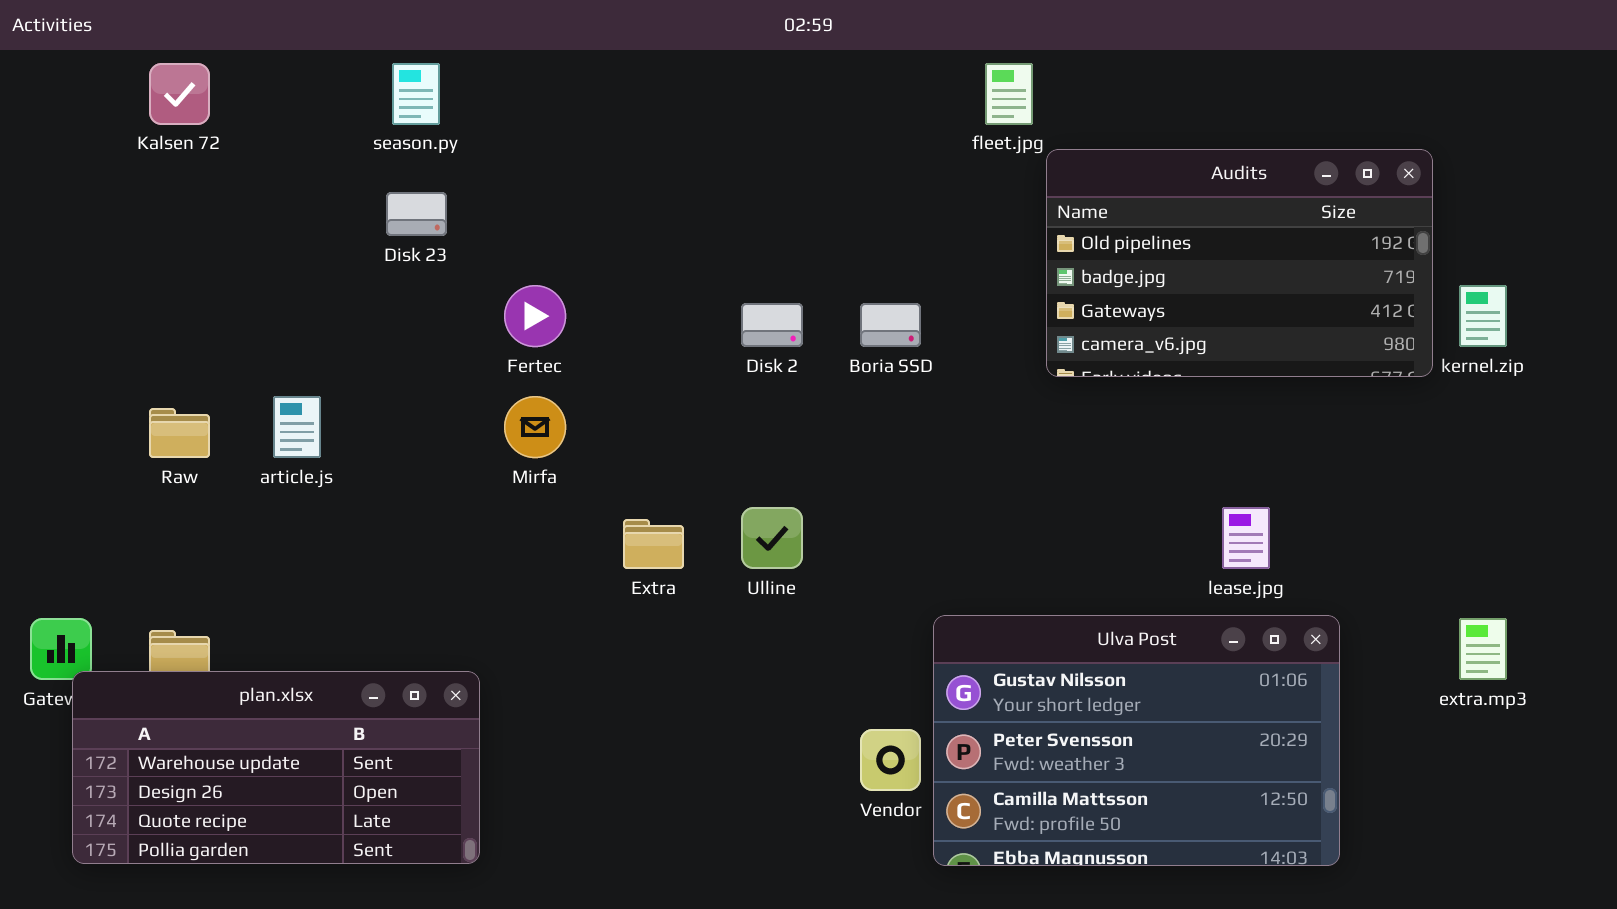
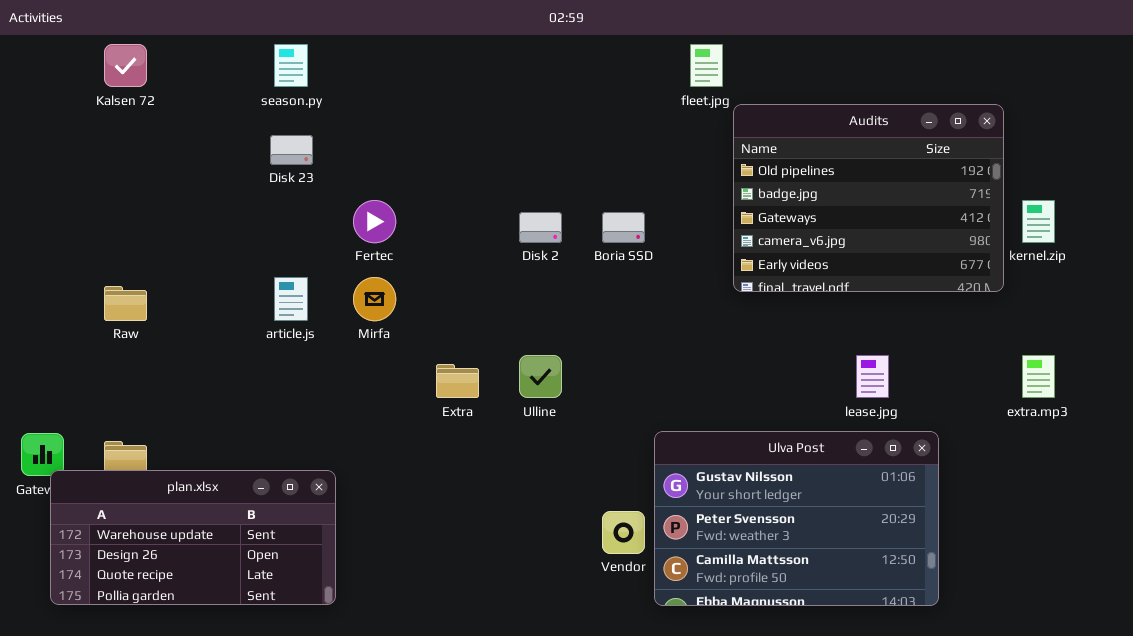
Audits: [1046,149,1433,377] -> [733,104,1004,292], resized
article.js: [273,396,321,458] -> [274,277,308,321], moved
extra.mp3: [1459,618,1507,680] -> [1022,355,1055,398], moved

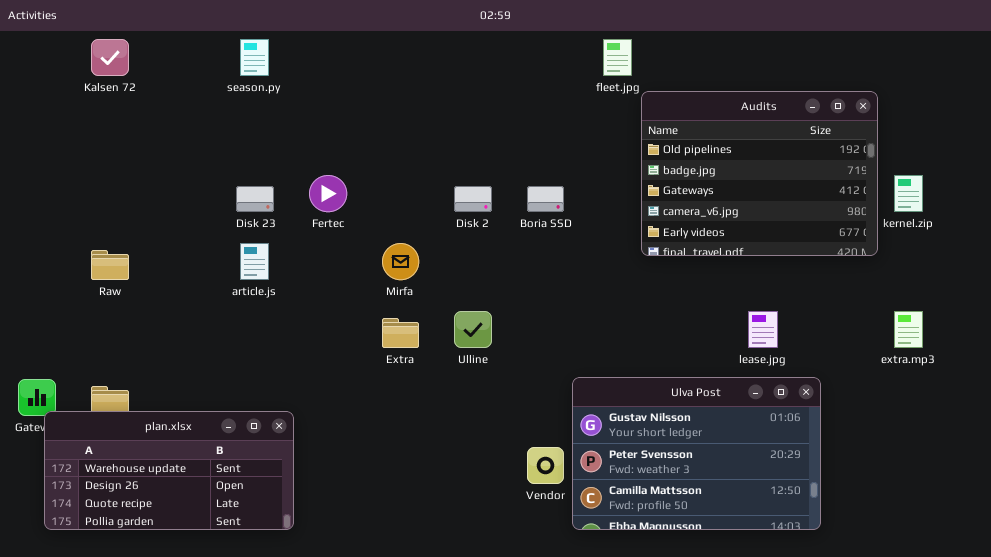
Disk 23: [270,135,313,165] -> [236,186,274,212], moved
Mirfa: [353,277,396,321] -> [382,243,419,280], moved

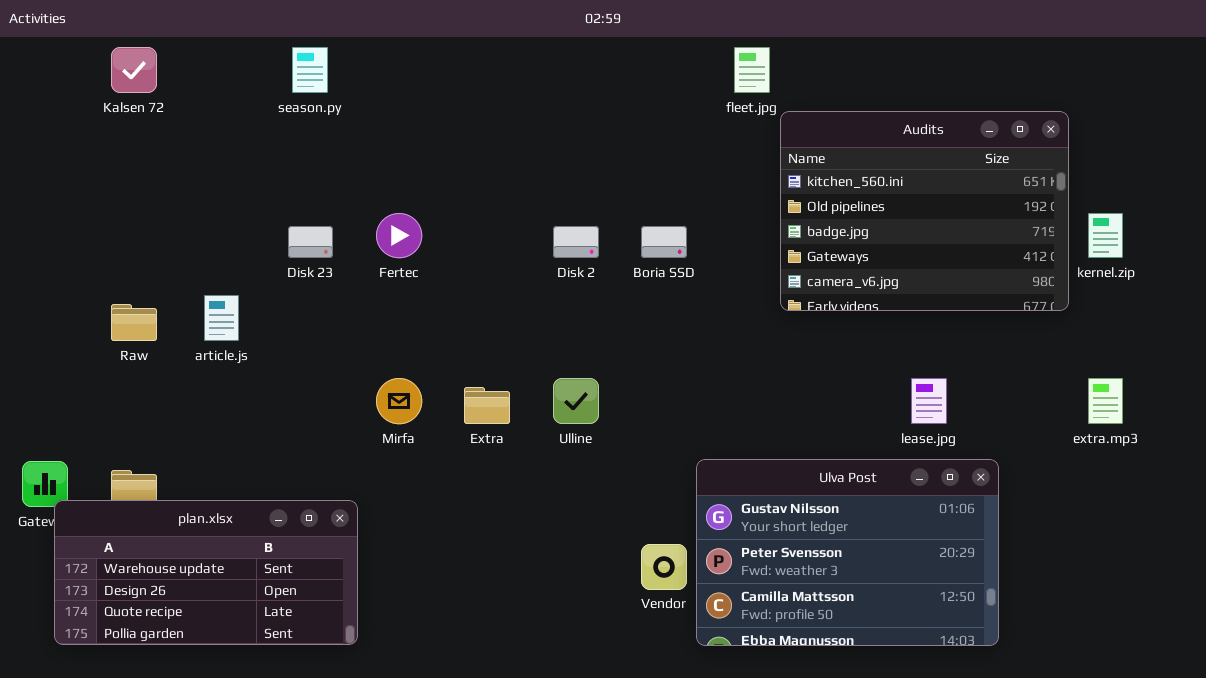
Audits: [641,91,878,256] -> [780,111,1069,311], scrolled up 1 row
article.js: [240,243,269,280] -> [204,295,239,341], moved
Mirfa: [382,243,419,280] -> [376,378,422,424], moved

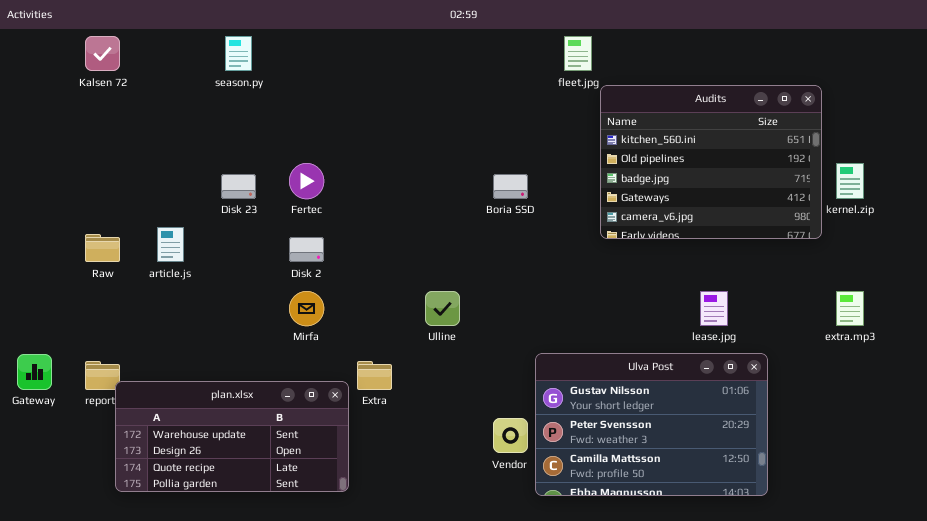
Disk 2: [553,226,599,258] -> [289,237,324,262], moved
Extra: [464,387,510,424] -> [357,361,392,390], moved
plan.xlsx: [54,500,358,645] -> [115,381,349,492], moved

